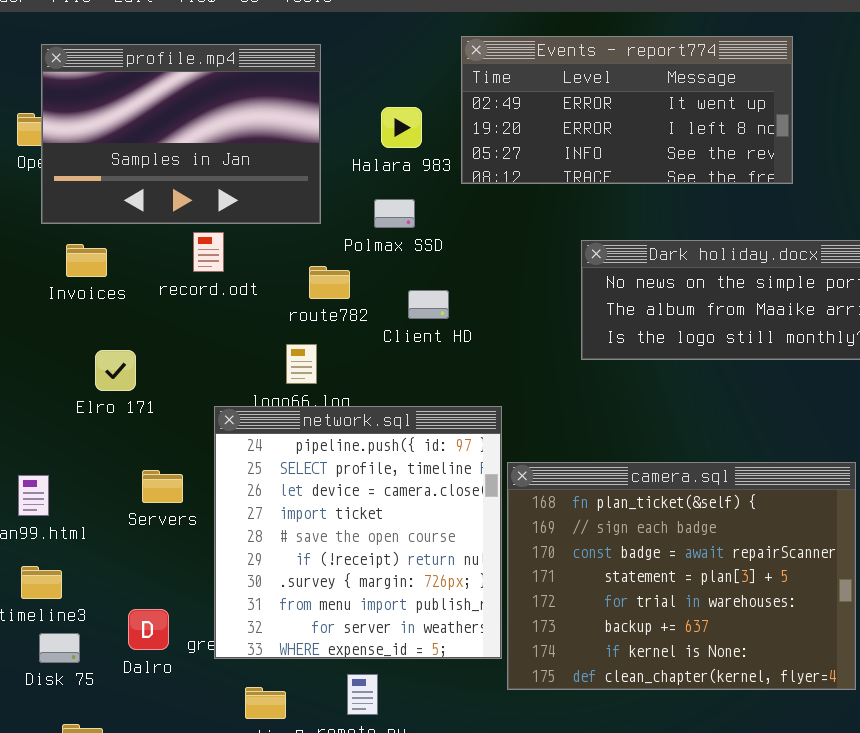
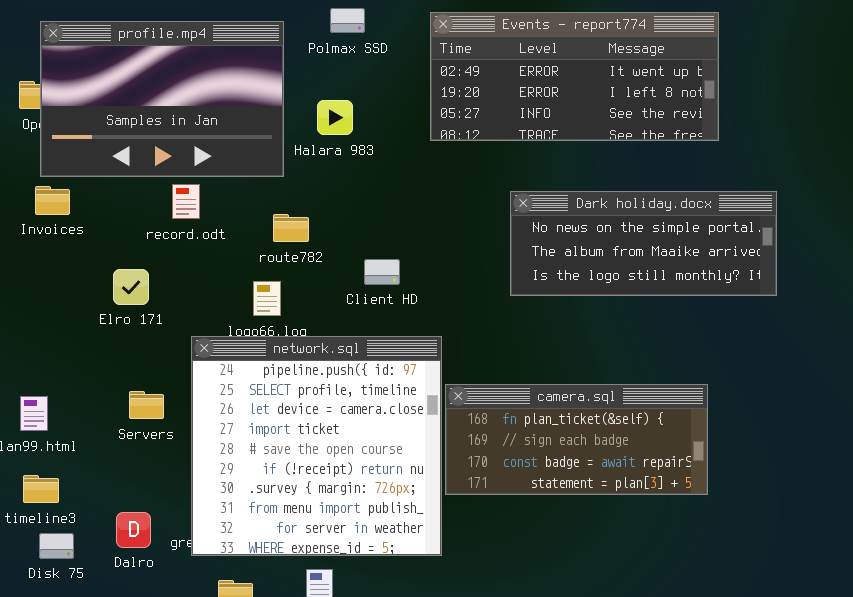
Events - report774: [461,36,793,184] -> [430,12,719,141], moved
Halara 983: [381,107,422,148] -> [317,100,353,135], moved
Polmax SSD: [374,199,415,228] -> [330,8,365,33], moved
Invoices: [66,244,107,277] -> [35,186,70,215], moved
Client HD: [408,290,449,319] -> [364,259,400,285], moved
Elro 171: [95,350,136,391] -> [113,269,149,305], moved
camera.sql: [507,462,856,690] -> [445,384,708,495], resized

